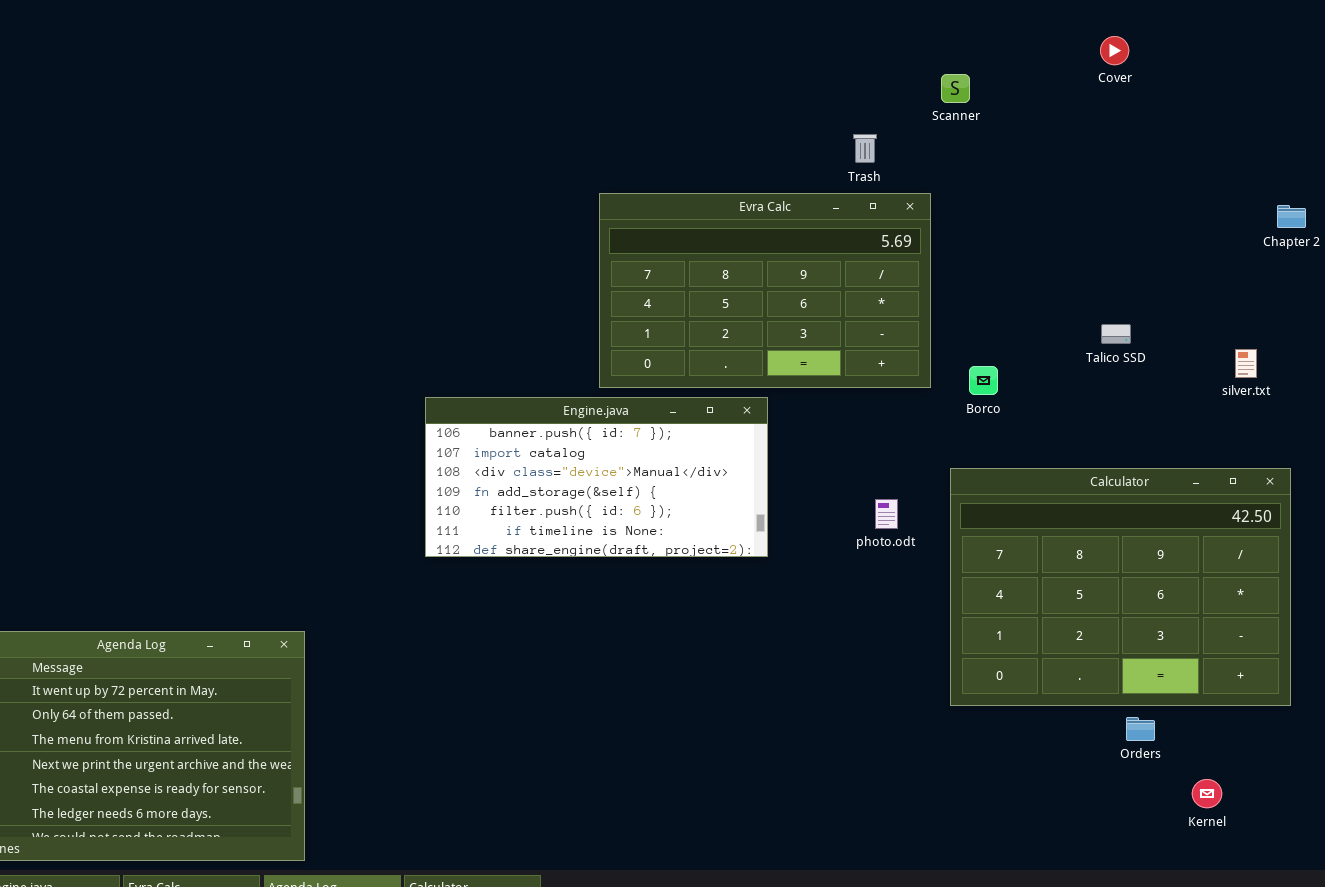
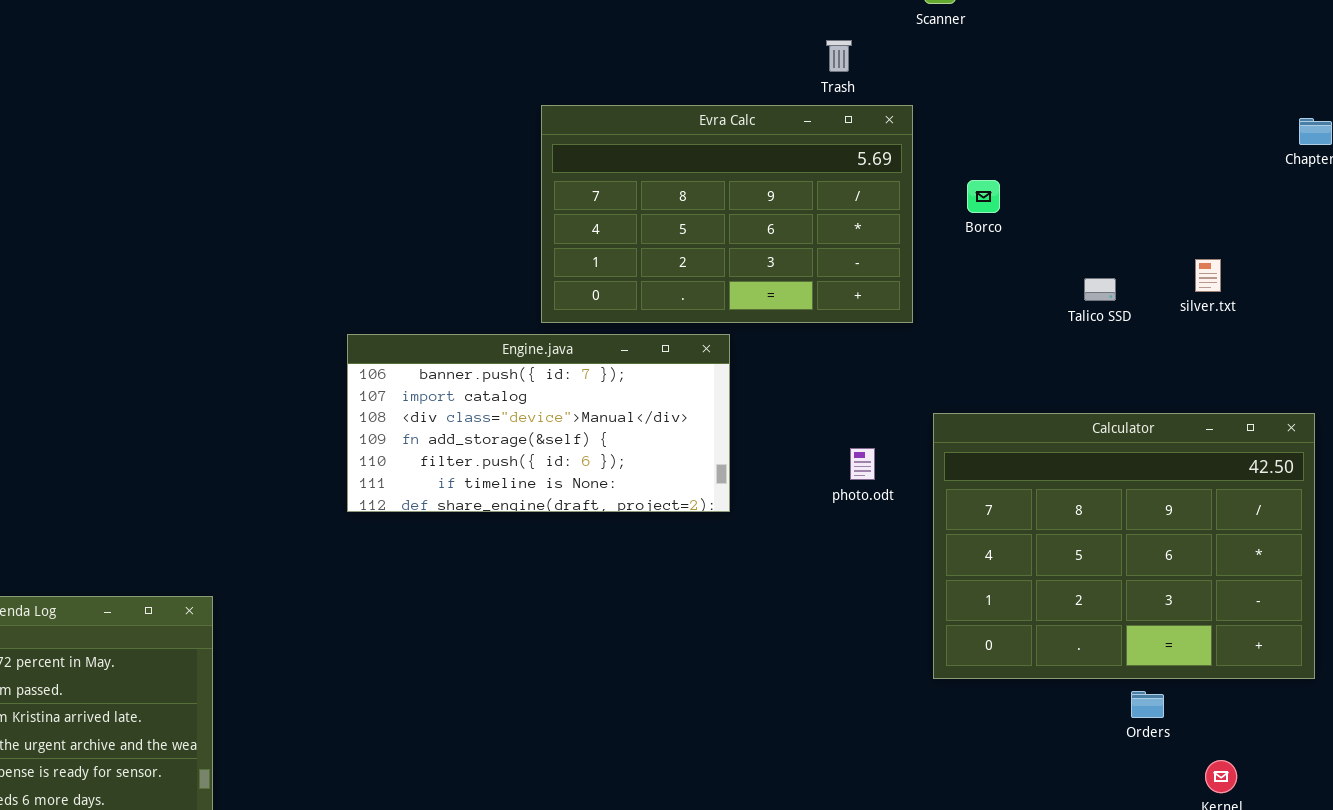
Talico SSD: [1101,324,1131,344] -> [1084,278,1116,301], moved
silver.txt: [1235,349,1257,378] -> [1195,259,1221,292], moved
Borco: [969,366,998,395] -> [967,180,1000,213], moved

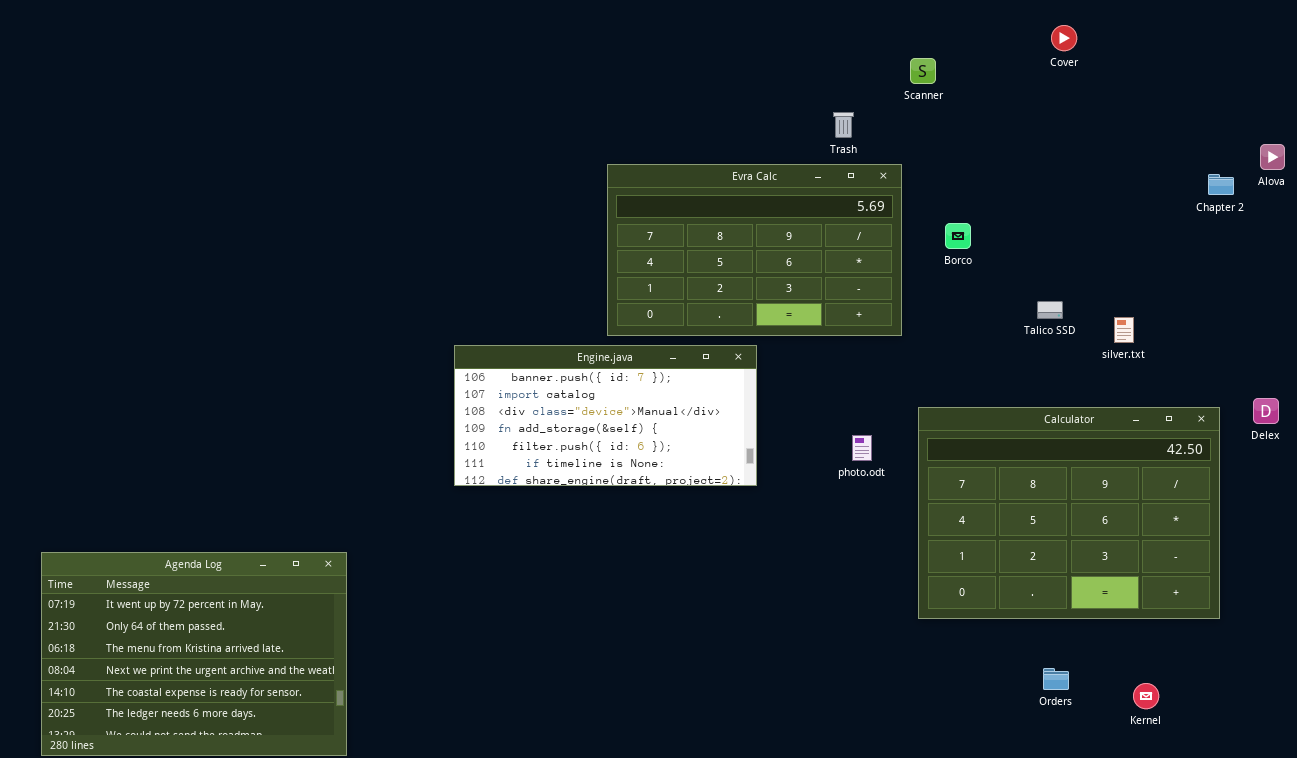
silver.txt: [1195,259,1221,292] -> [1114,317,1134,343], moved
Orders: [1131,691,1164,718] -> [1043,668,1069,690], moved

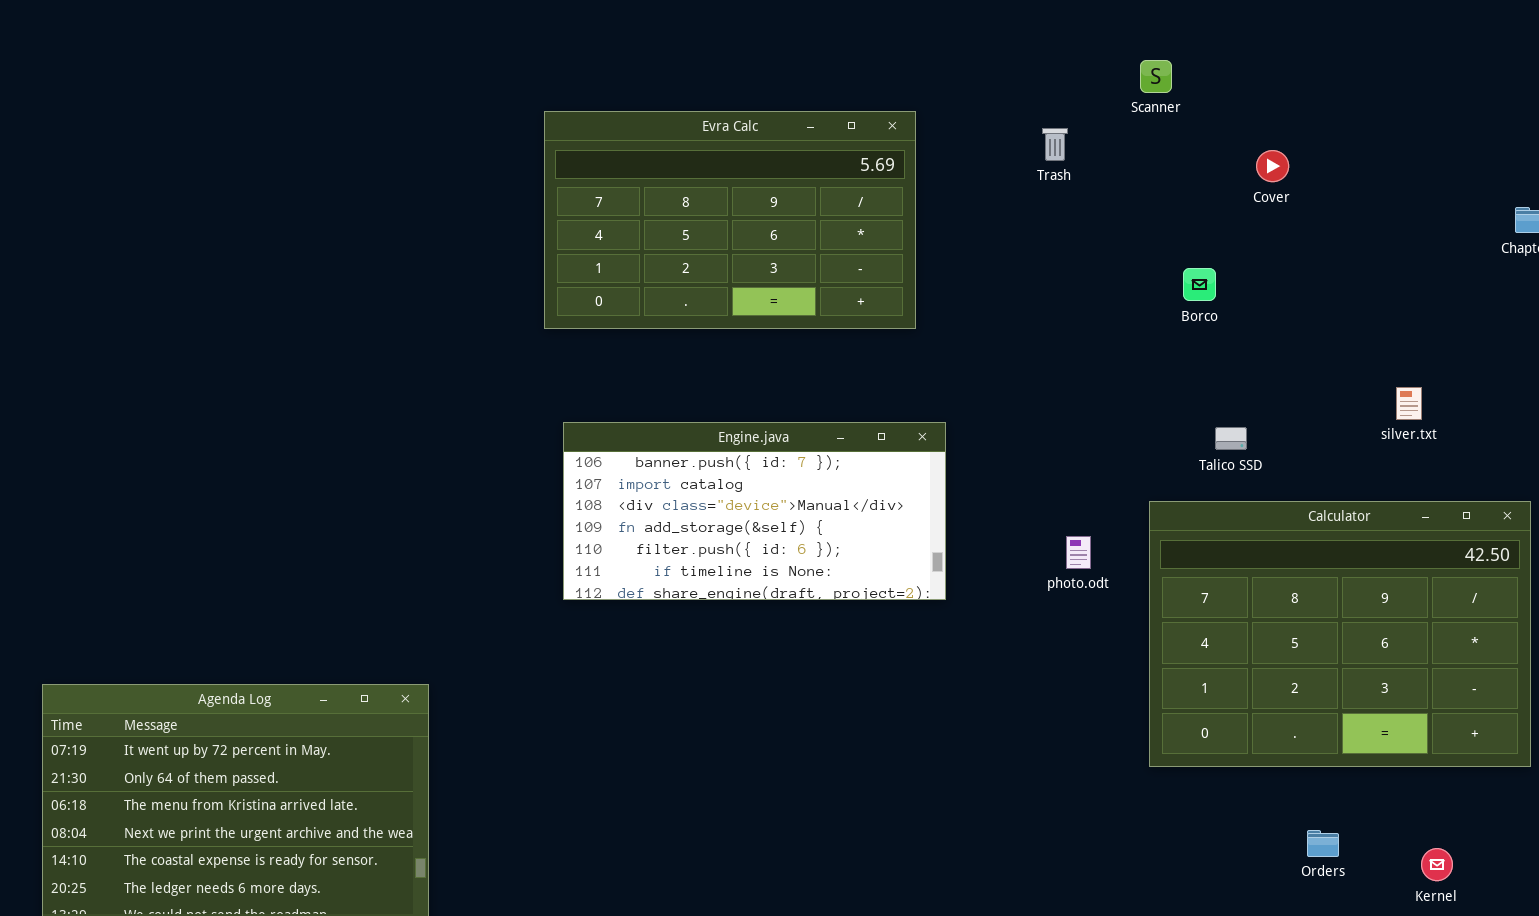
Cover: [1051,25,1077,51] -> [1256,150,1289,182], moved
Evra Calc: [607,164,902,336] -> [544,111,916,329], moved
Talico SSD: [1037,301,1063,319] -> [1215,427,1247,450], moved

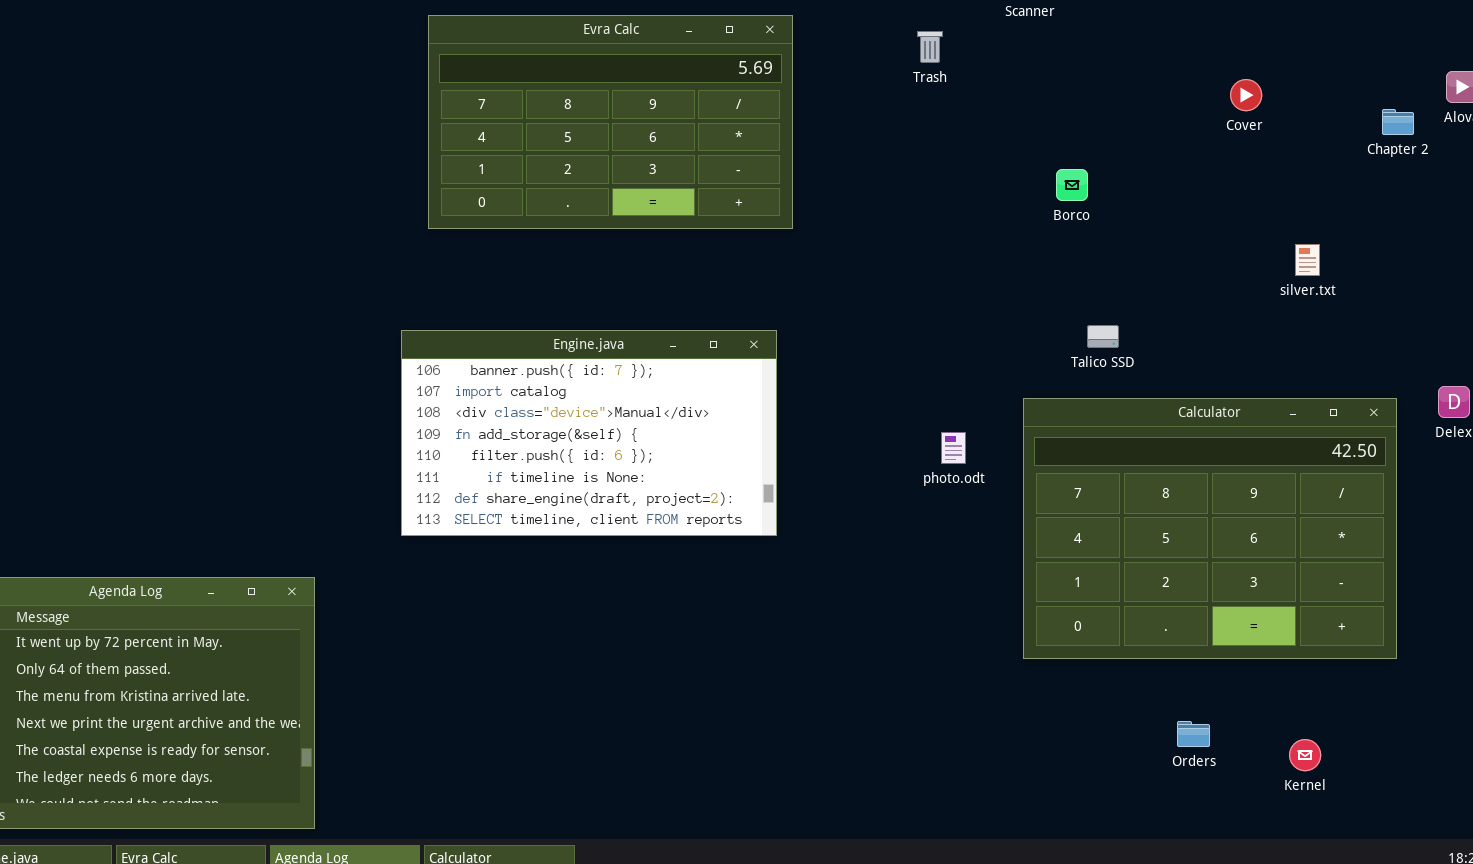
Cover: [1256,150,1289,182] -> [1230,79,1262,111], moved
silver.txt: [1396,387,1422,420] -> [1295,244,1320,276], moved
Engine.java: [563,422,946,600] -> [401,330,777,536], moved, resized

